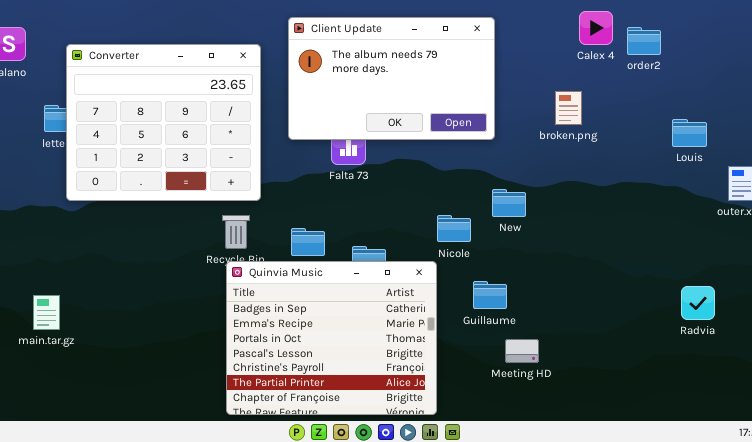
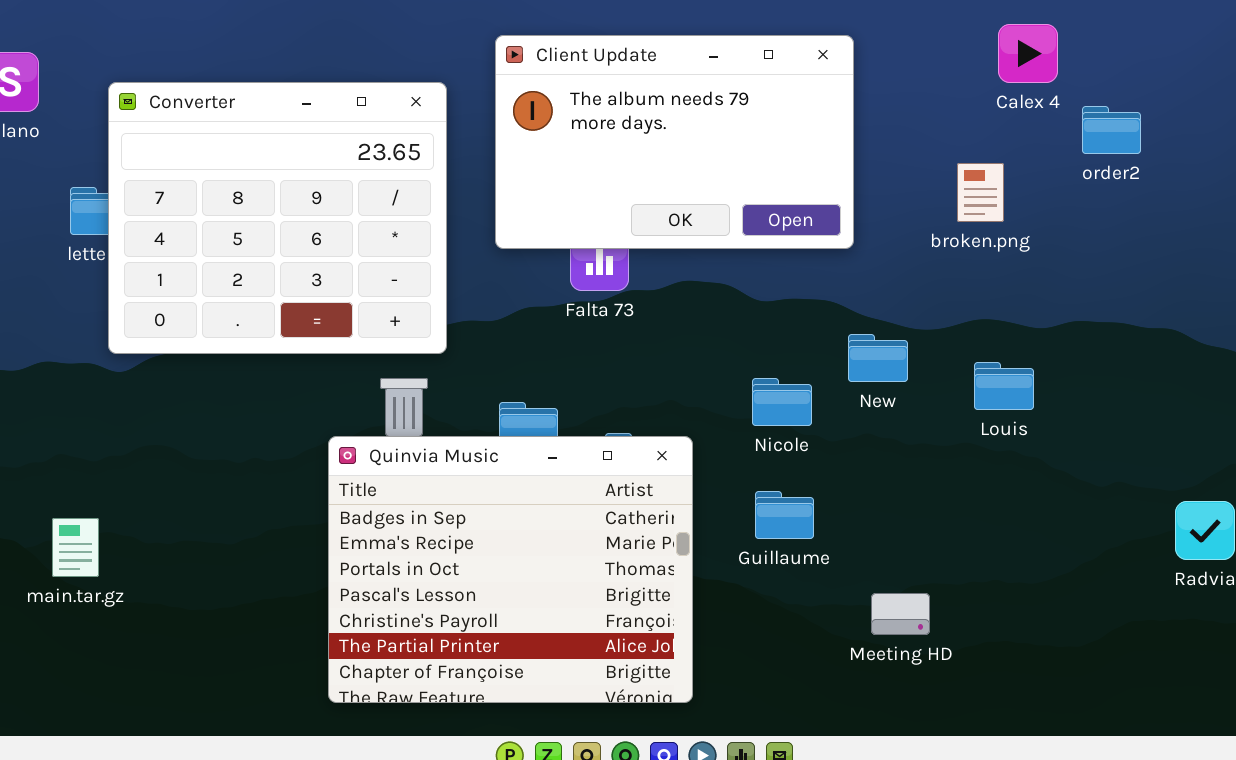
order2: [627,27,661,55] -> [1082,106,1141,154], moved
Louis: [672,119,707,147] -> [974,362,1034,410], moved
Quinvia Music: [226,261,437,415] -> [328,436,693,703], moved
Guillaume: [473,281,507,309] -> [755,491,814,539], moved

